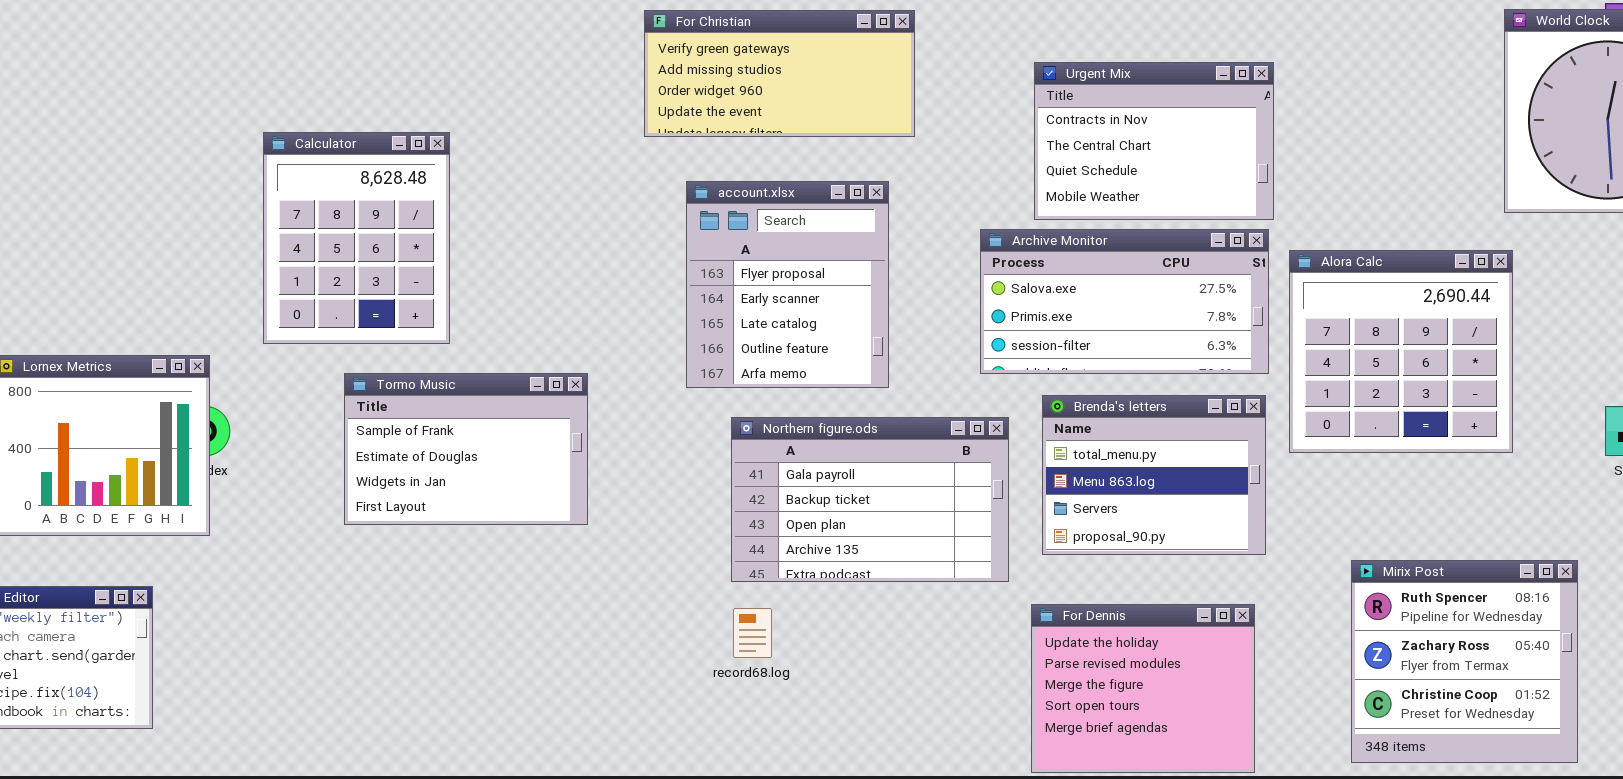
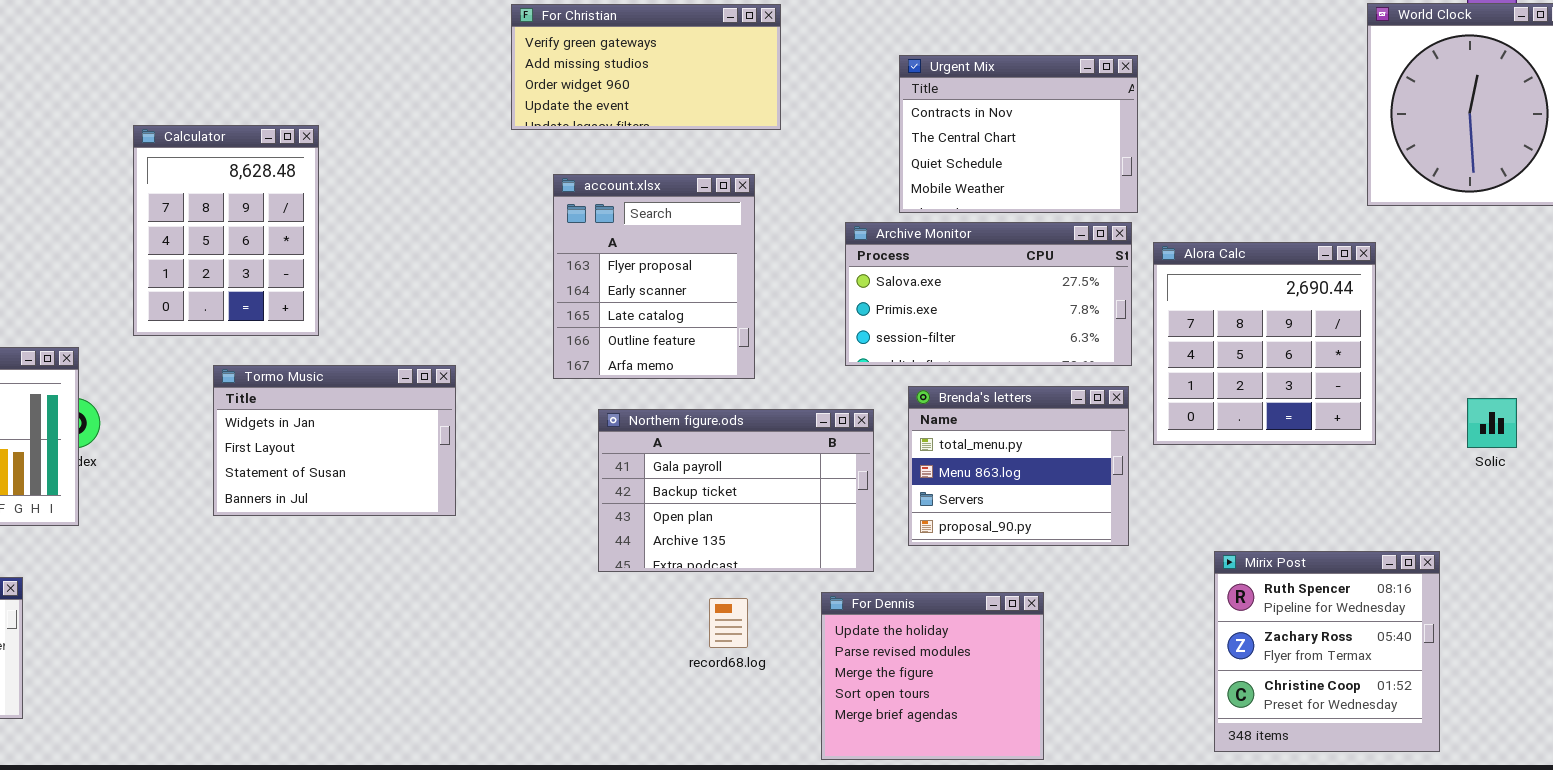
Tormo Music: [344,373,588,525] -> [213,365,456,516], scrolled down 2 rows
For Dennis: [1031,604,1255,773] -> [821,592,1044,760], moved
record68.log: [733,608,772,658] -> [709,598,748,648], moved

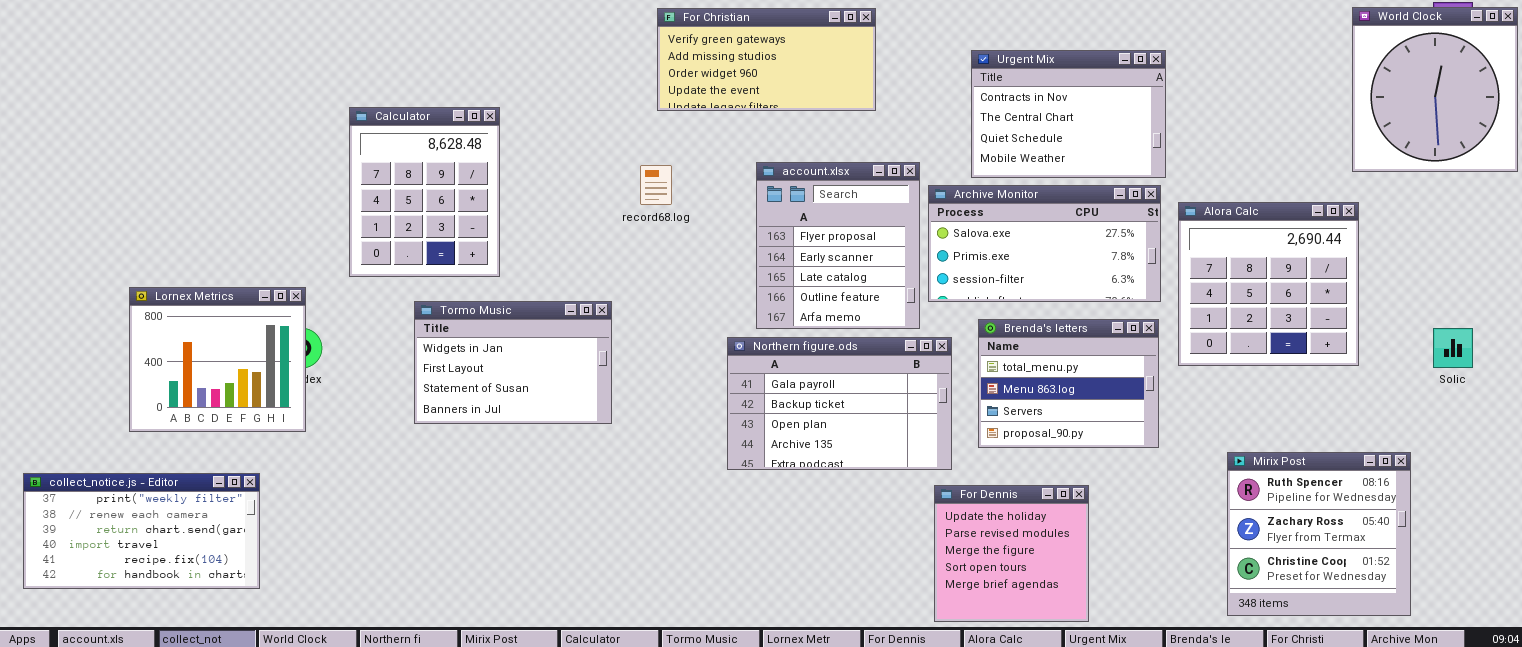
account.xlsx: [553,174,755,379] -> [756,162,920,329], moved
For Dennis: [821,592,1044,760] -> [934,485,1089,622], resized
record68.log: [709,598,748,648] -> [640,165,672,205], moved

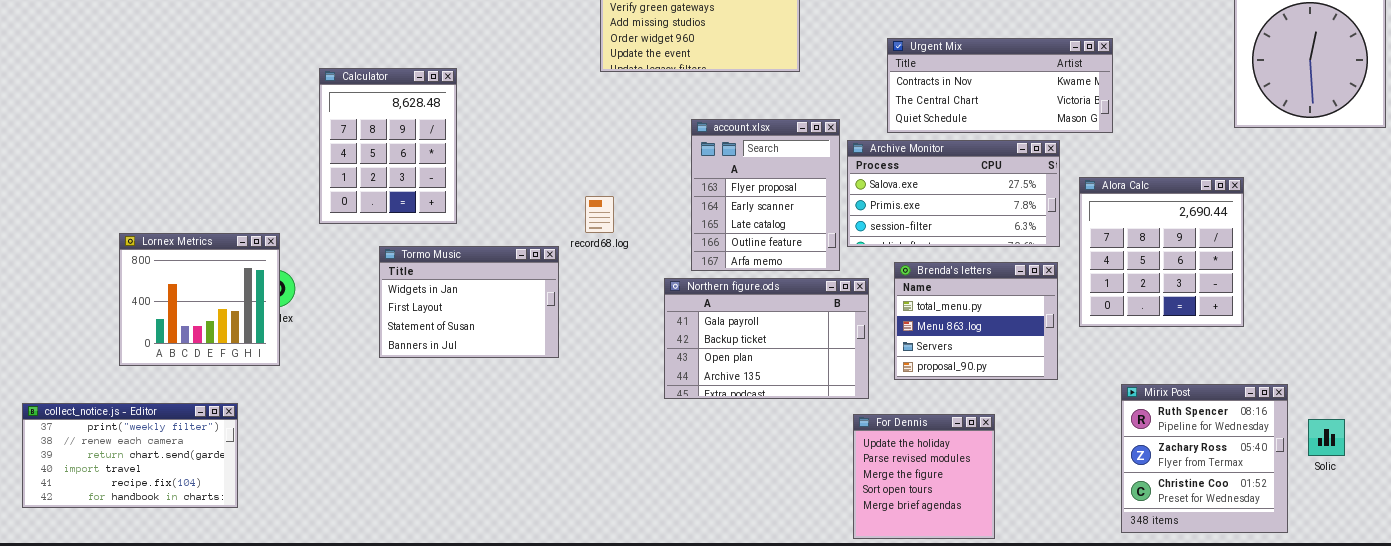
Urgent Mix: [971,50,1166,178] -> [887,38,1113,133], resized
record68.log: [640,165,672,205] -> [585,196,614,233], moved
Alora Calc: [1178,202,1359,366] -> [1079,177,1244,327], moved
Solic: [1433,328,1473,368] -> [1308,419,1345,456], moved

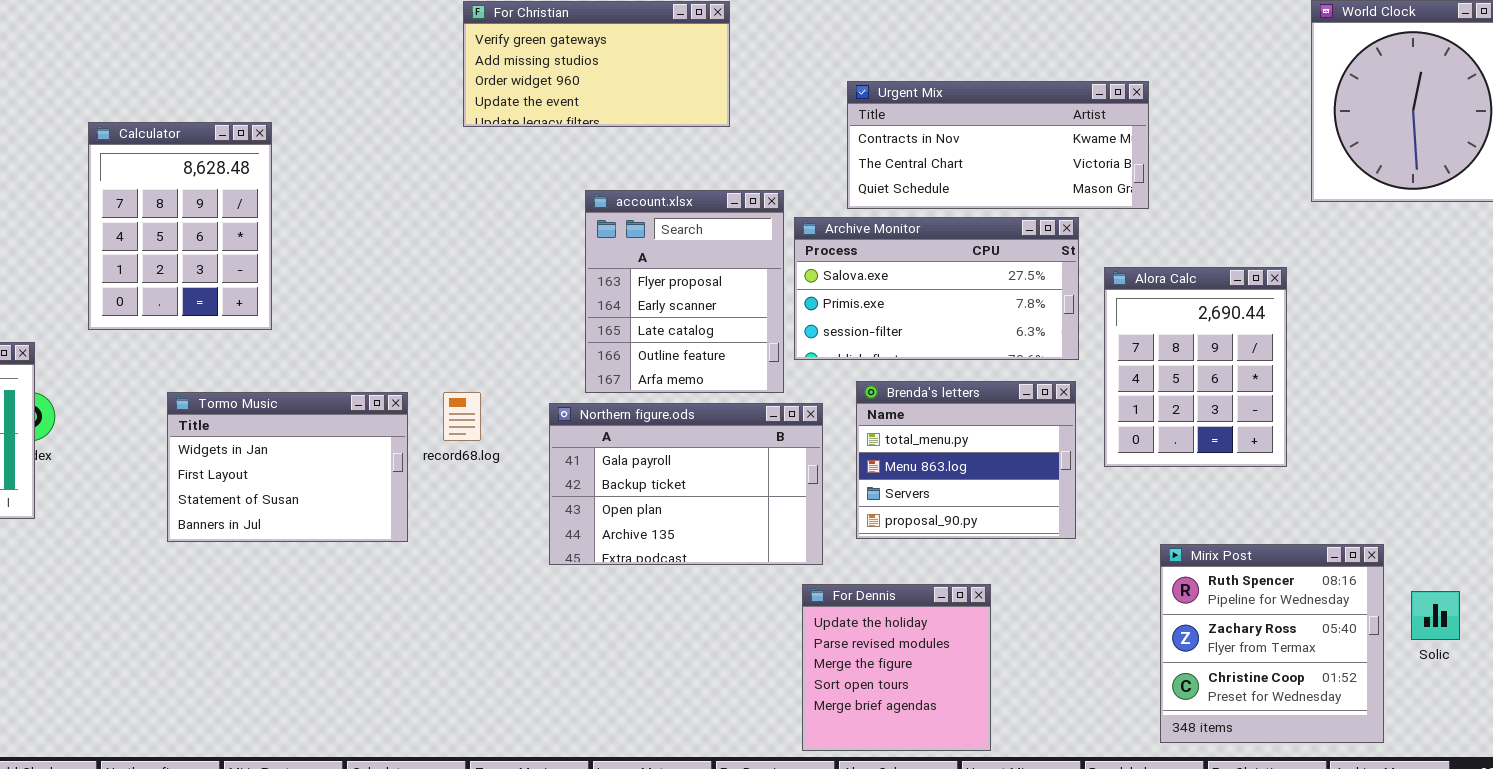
Alora Calc: [1079,177,1244,327] -> [1104,267,1287,467], resized
record68.log: [585,196,614,233] -> [443,392,481,441], moved
Tormo Music: [379,246,559,358] -> [167,392,408,542], moved

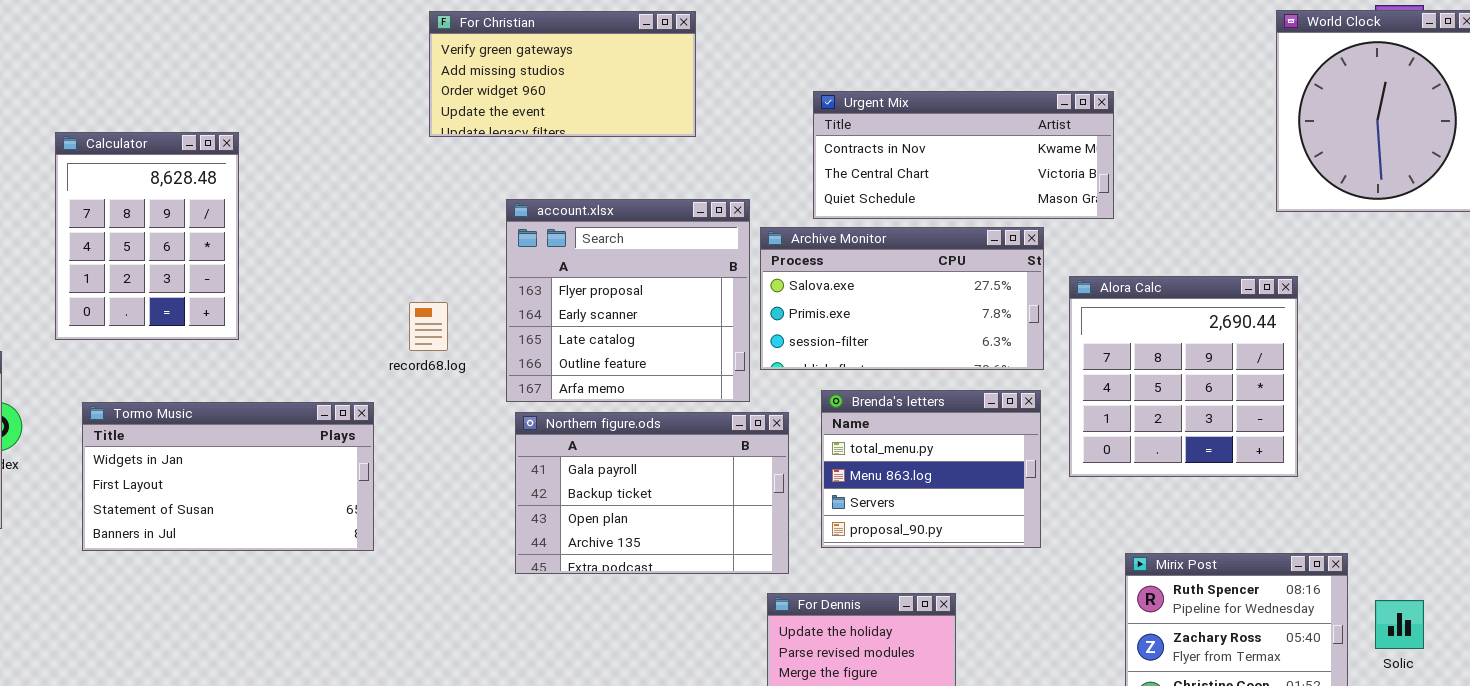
account.xlsx: [585,190,784,393] -> [506,199,750,402], resized
Alora Calc: [1104,267,1287,467] -> [1069,276,1298,477], resized
Tormo Music: [167,392,408,542] -> [82,402,374,551], resized
record68.log: [443,392,481,441] -> [409,302,448,351], moved

